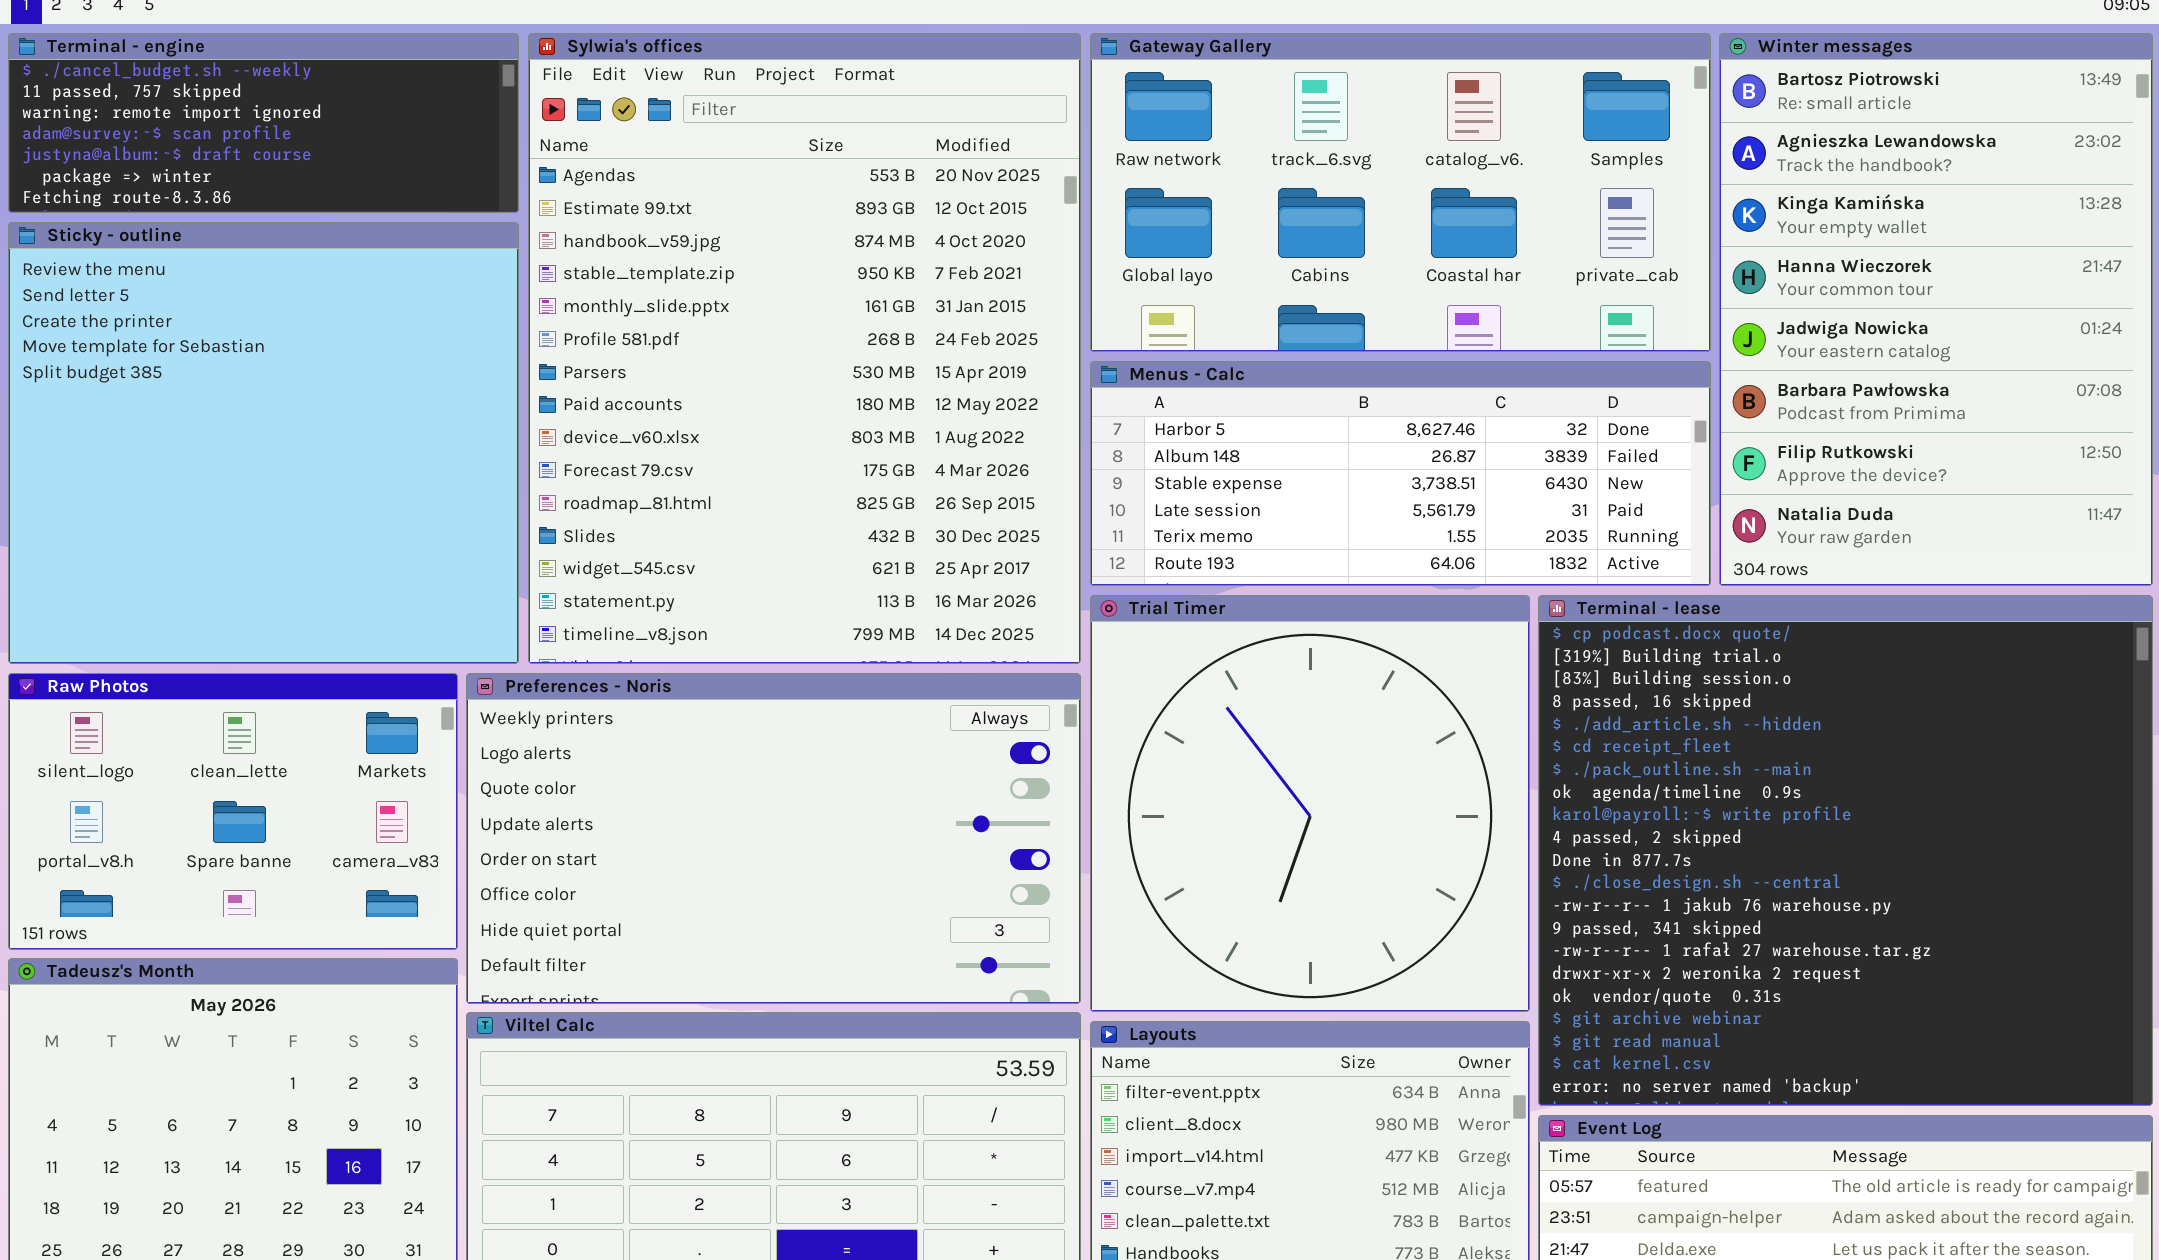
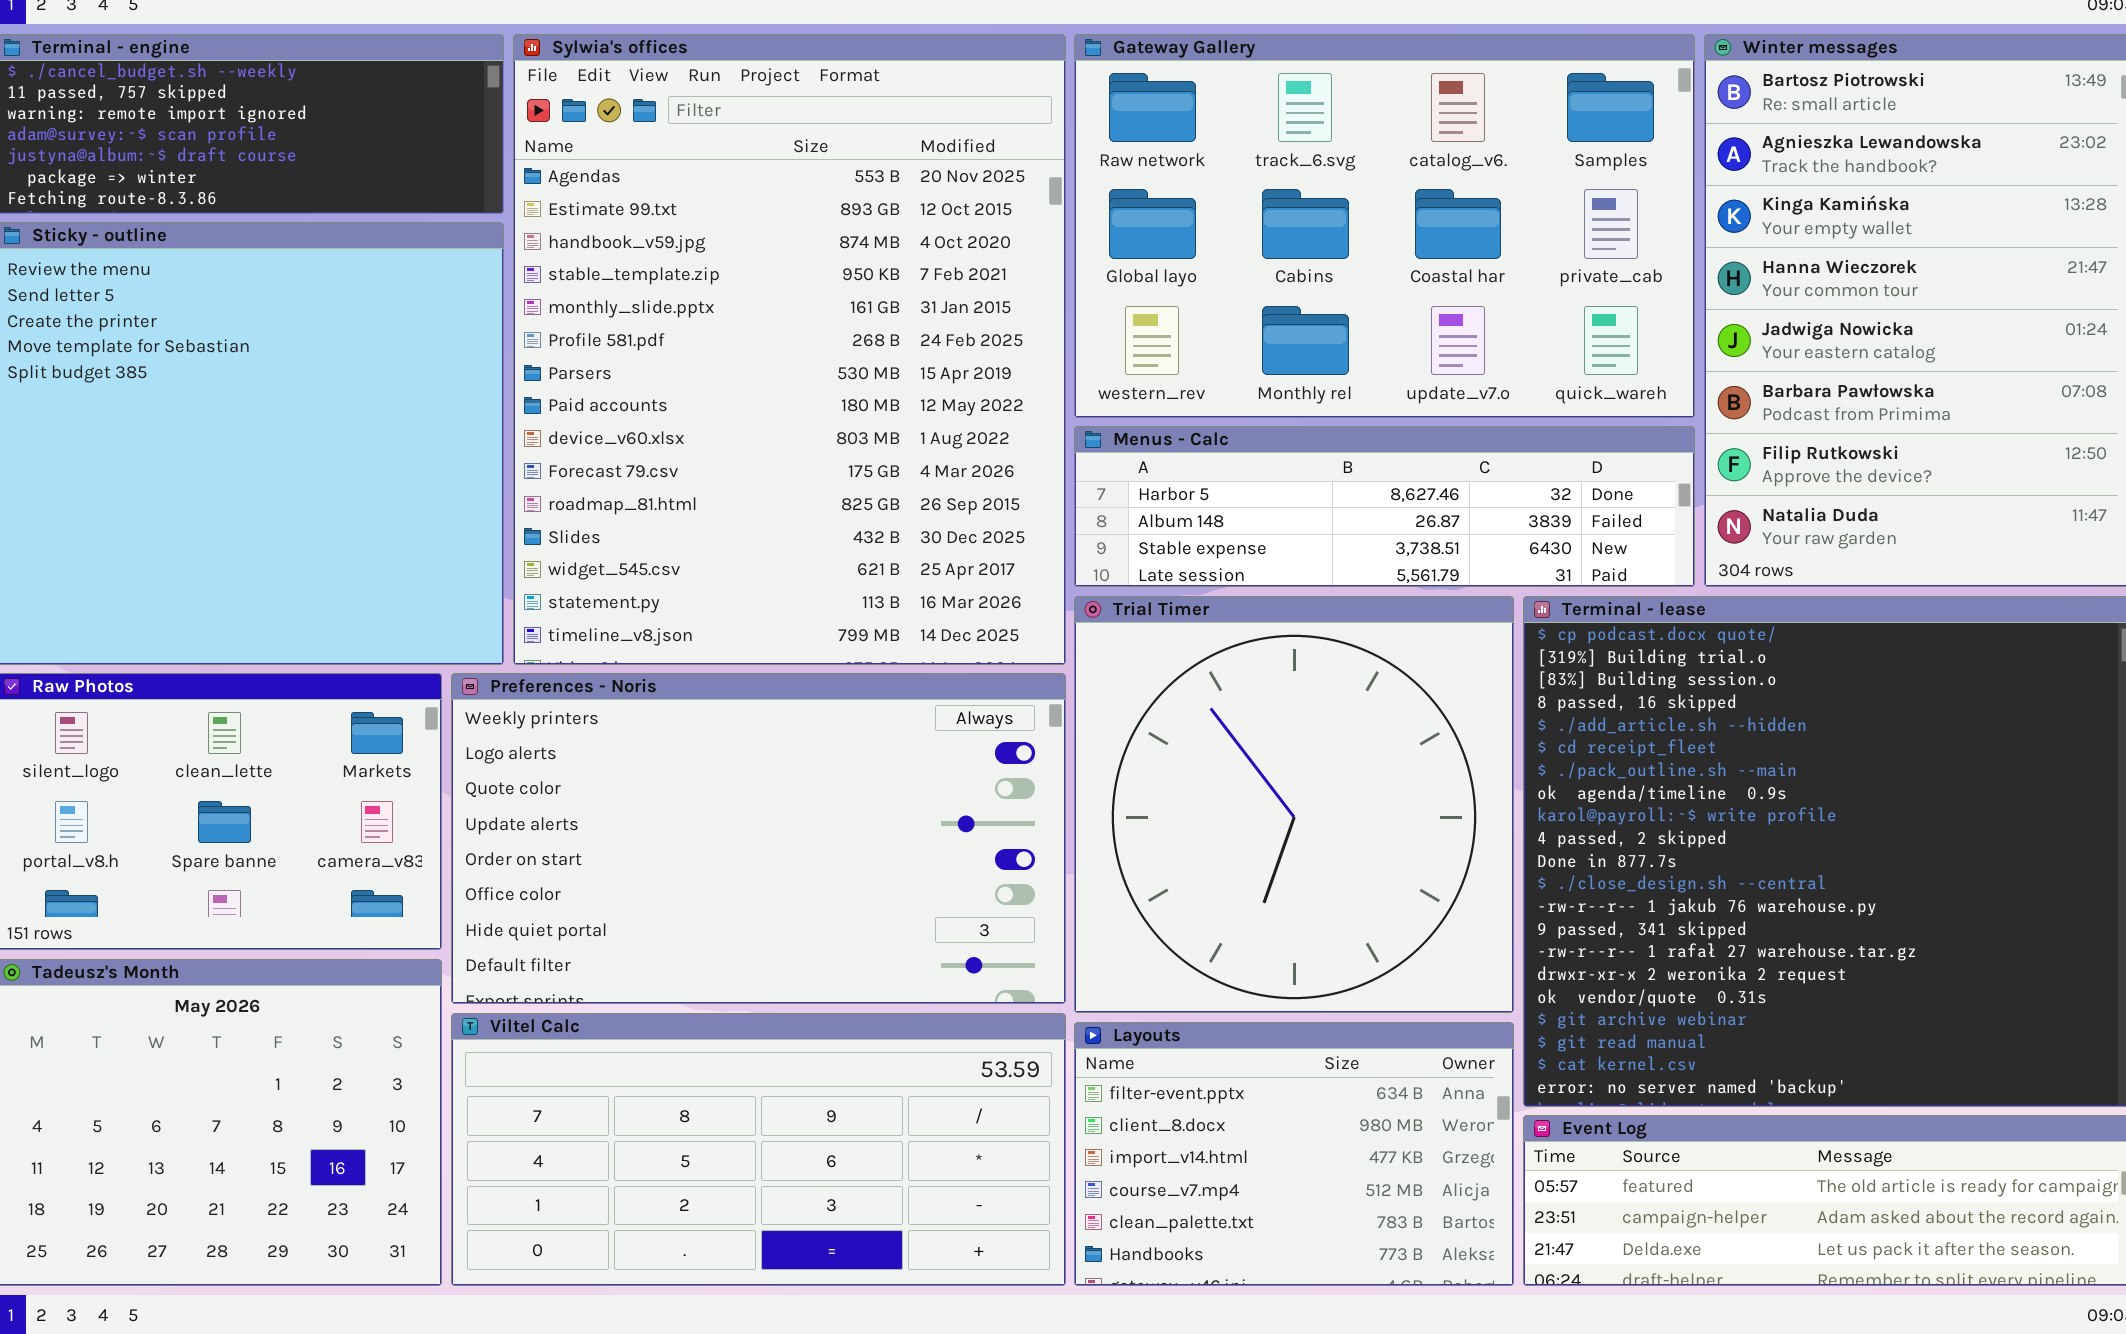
Gateway Gallery: [1090,33,1711,352] -> [1074,34,1695,418], resized
Menus - Calc: [1090,361,1711,586] -> [1074,426,1695,587], resized

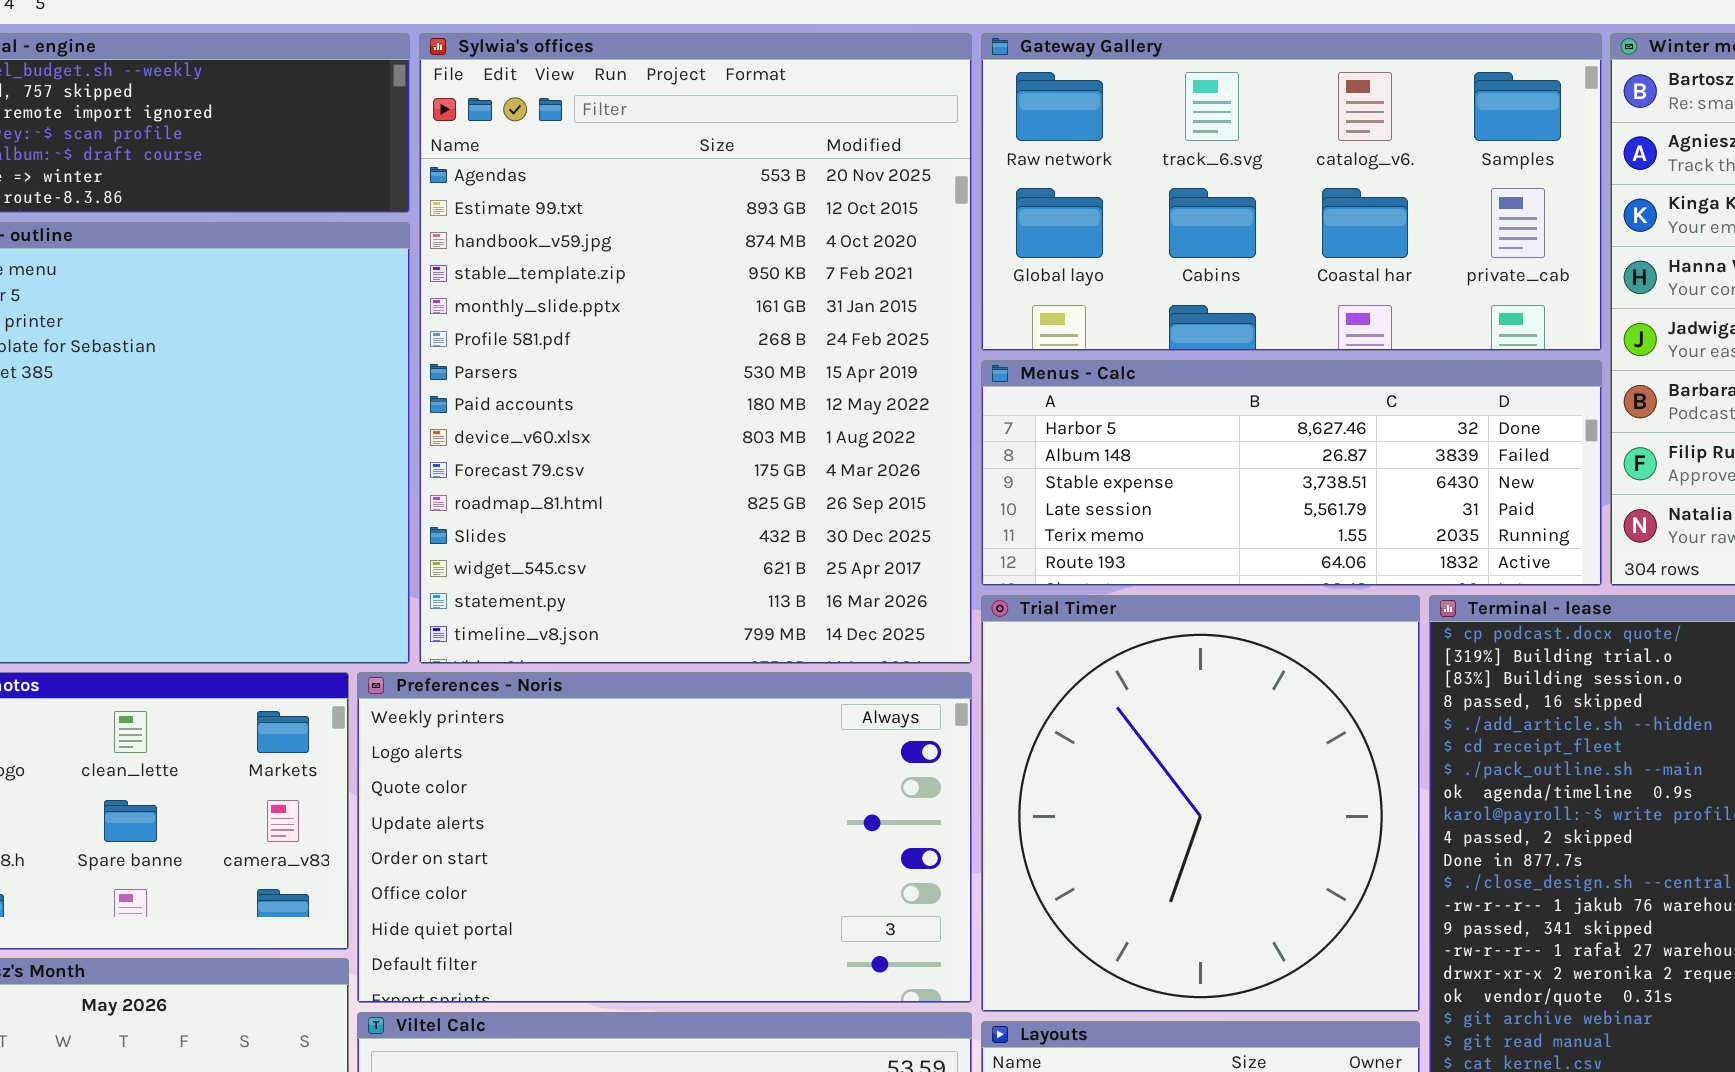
Gateway Gallery: [1074,34,1695,418] -> [981,33,1602,351], resized
Menus - Calc: [1074,426,1695,587] -> [981,360,1602,586], resized

